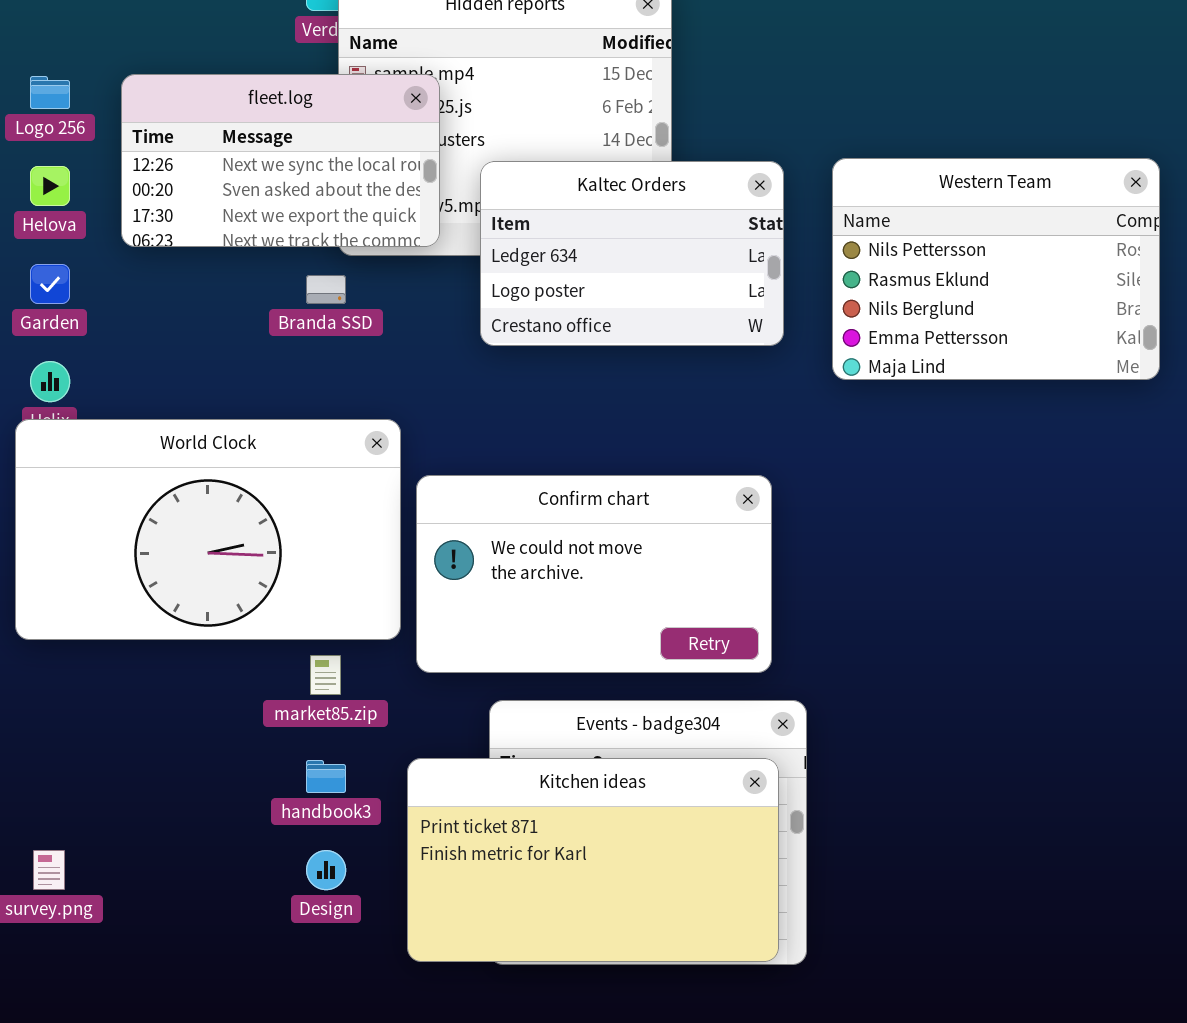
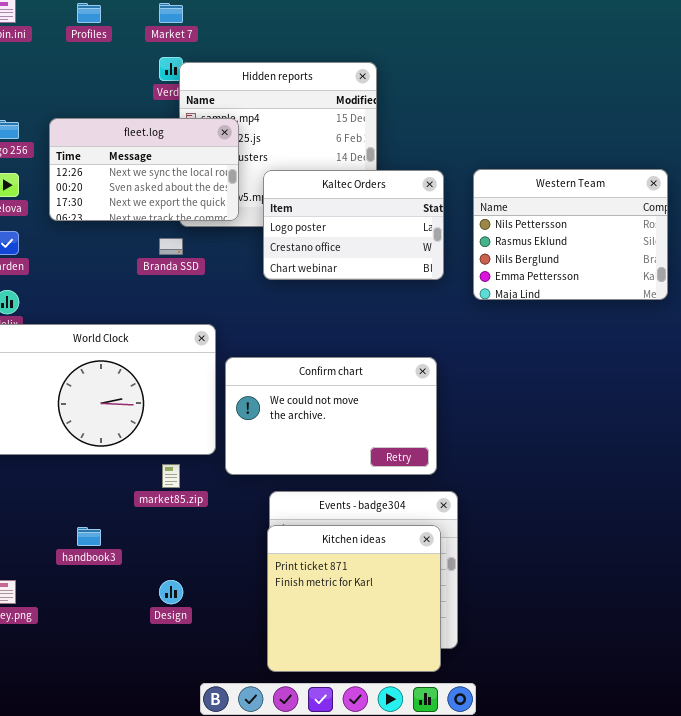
Kaltec Orders: [480,161,784,346] -> [263,170,444,280], scrolled down 1 row
Kitchen ideas: [407,758,779,962] -> [267,525,441,672], resized
handbook3: [306,760,346,793] -> [77,527,101,546], moved

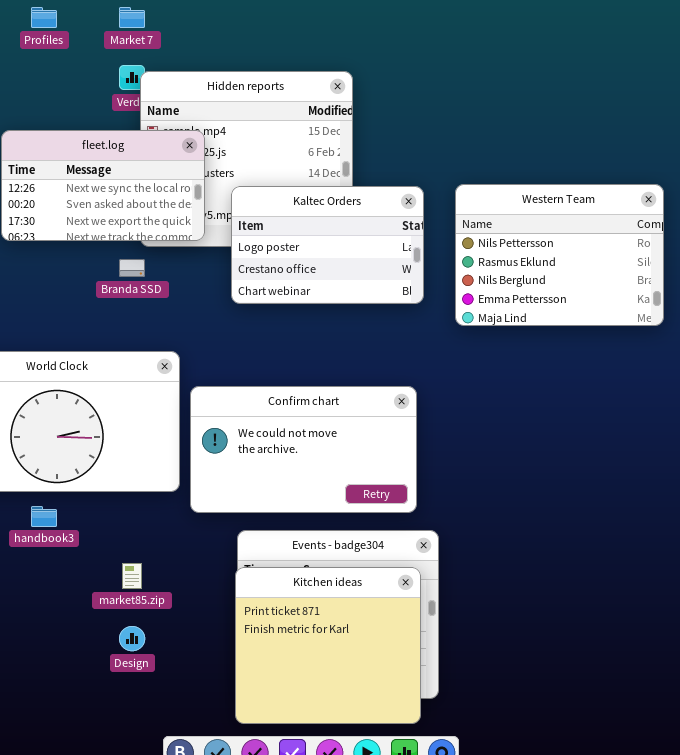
market85.zip: [162,464,180,488] -> [122,563,142,589], moved
handbook3: [77,527,101,546] -> [31,506,57,527], moved

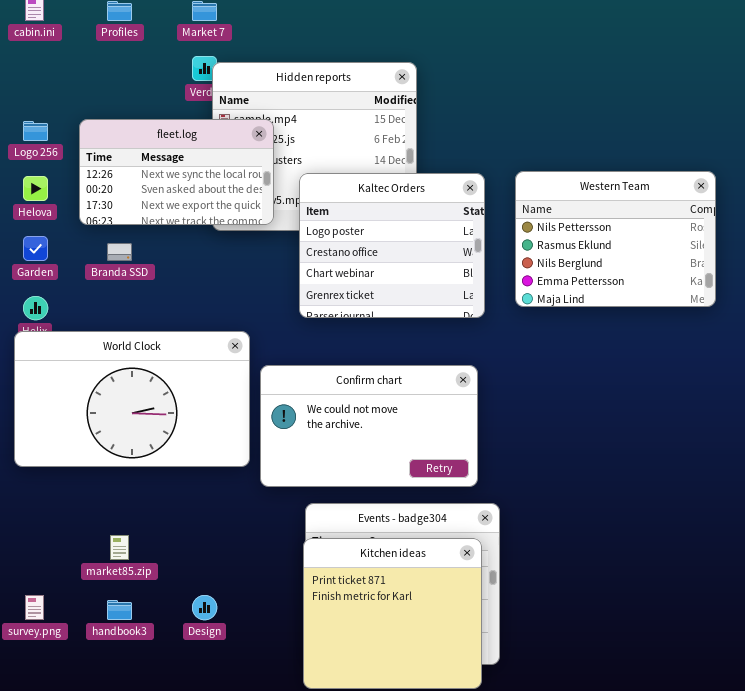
Kaltec Orders: [231,186,424,304] -> [299,173,485,318], resized
Branda SSD: [119,259,145,277] -> [107,243,132,261], moved
handbook3: [31,506,57,527] -> [107,600,132,620], moved
market85.zip: [122,563,142,589] -> [110,535,129,560], moved

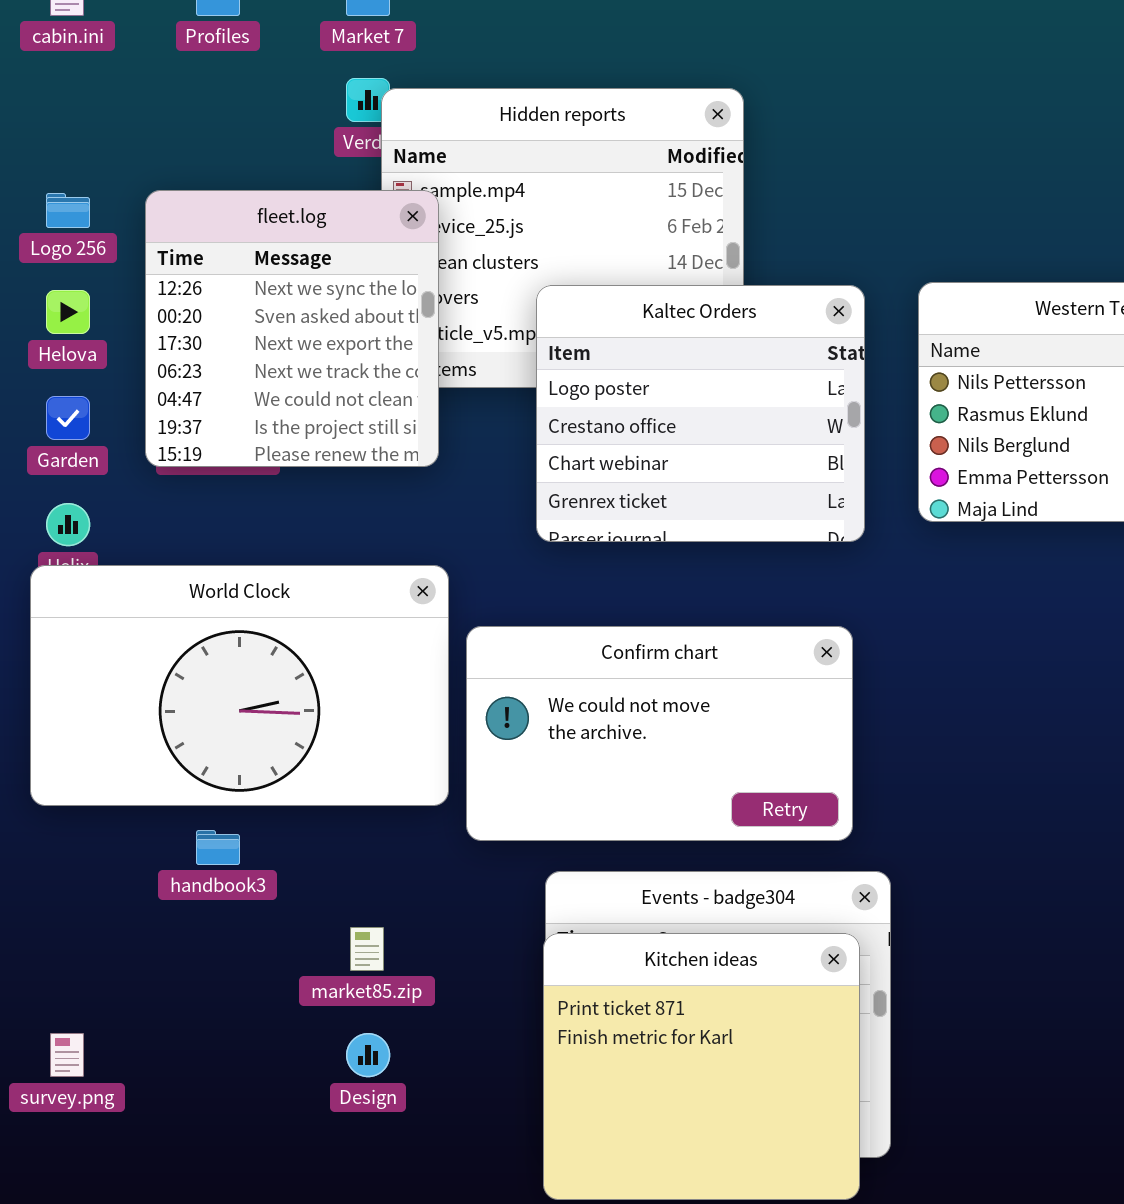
fleet.log: [79,119,274,225] -> [145,190,439,467], resized
market85.zip: [110,535,129,560] -> [350,927,384,971], moved
handbook3: [107,600,132,620] -> [196,830,240,865], moved

